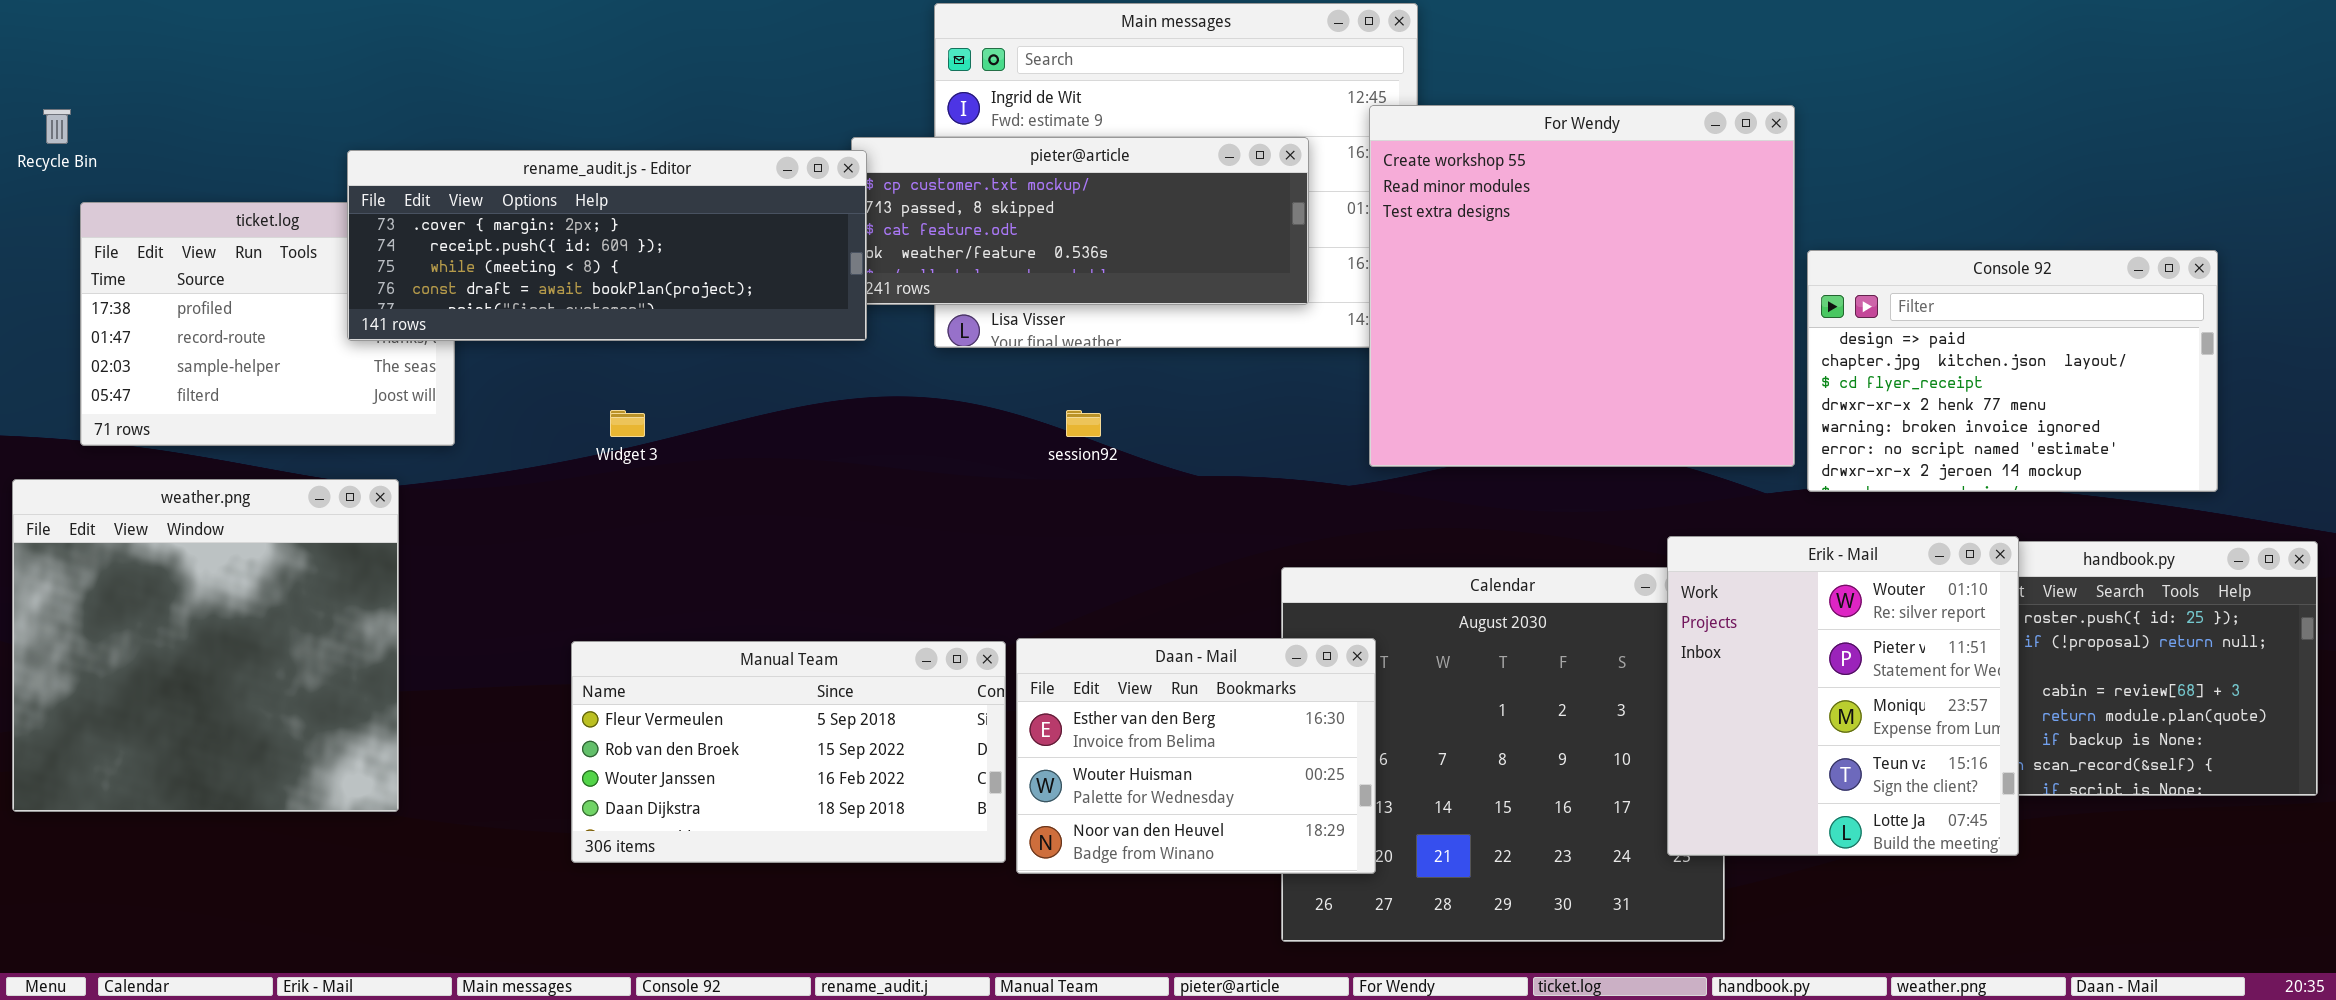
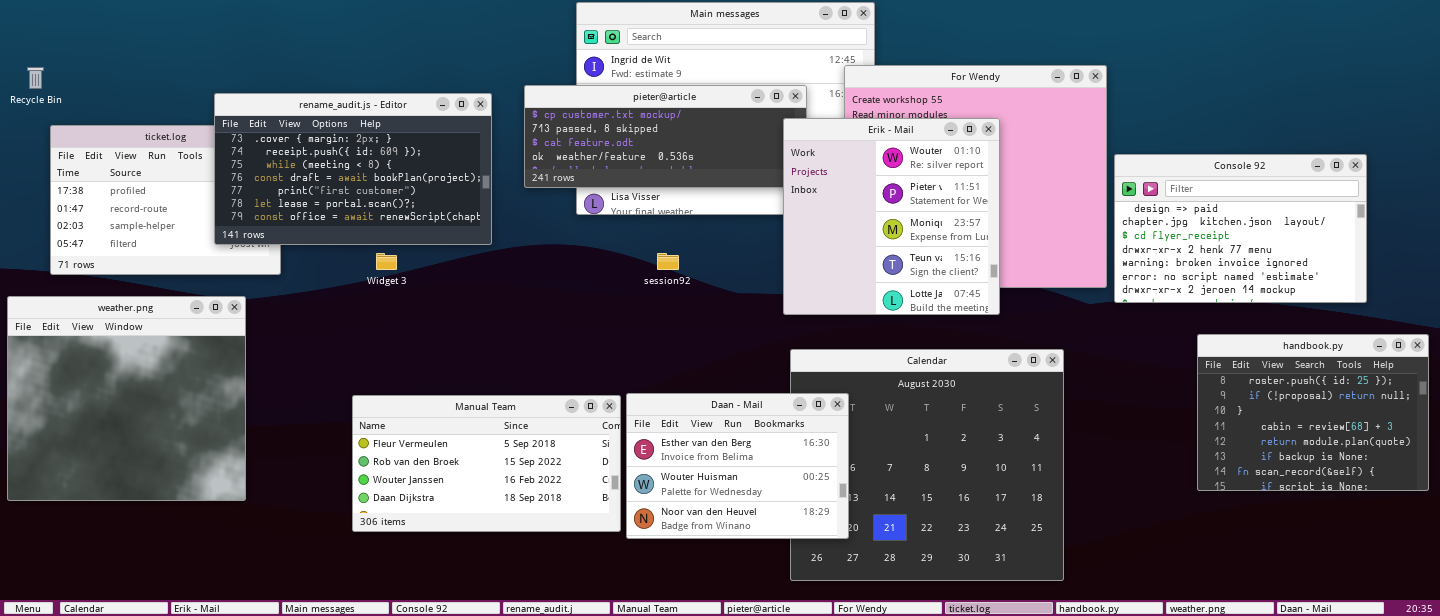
rename_audit.js - Editor: [347,150,867,341] -> [214,93,492,245], resized
Erik - Mail: [1667,536,2019,856] -> [783,118,1000,315], moved

